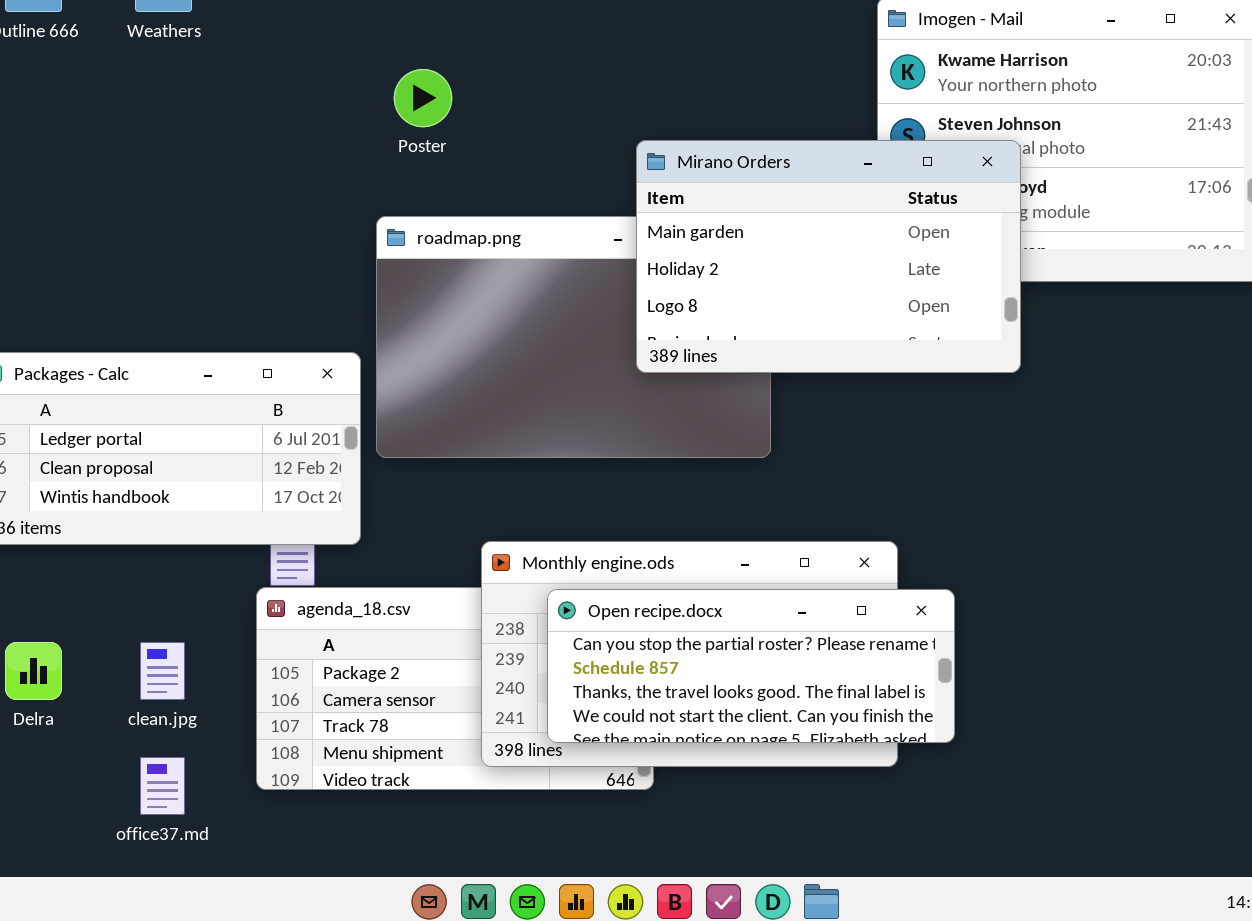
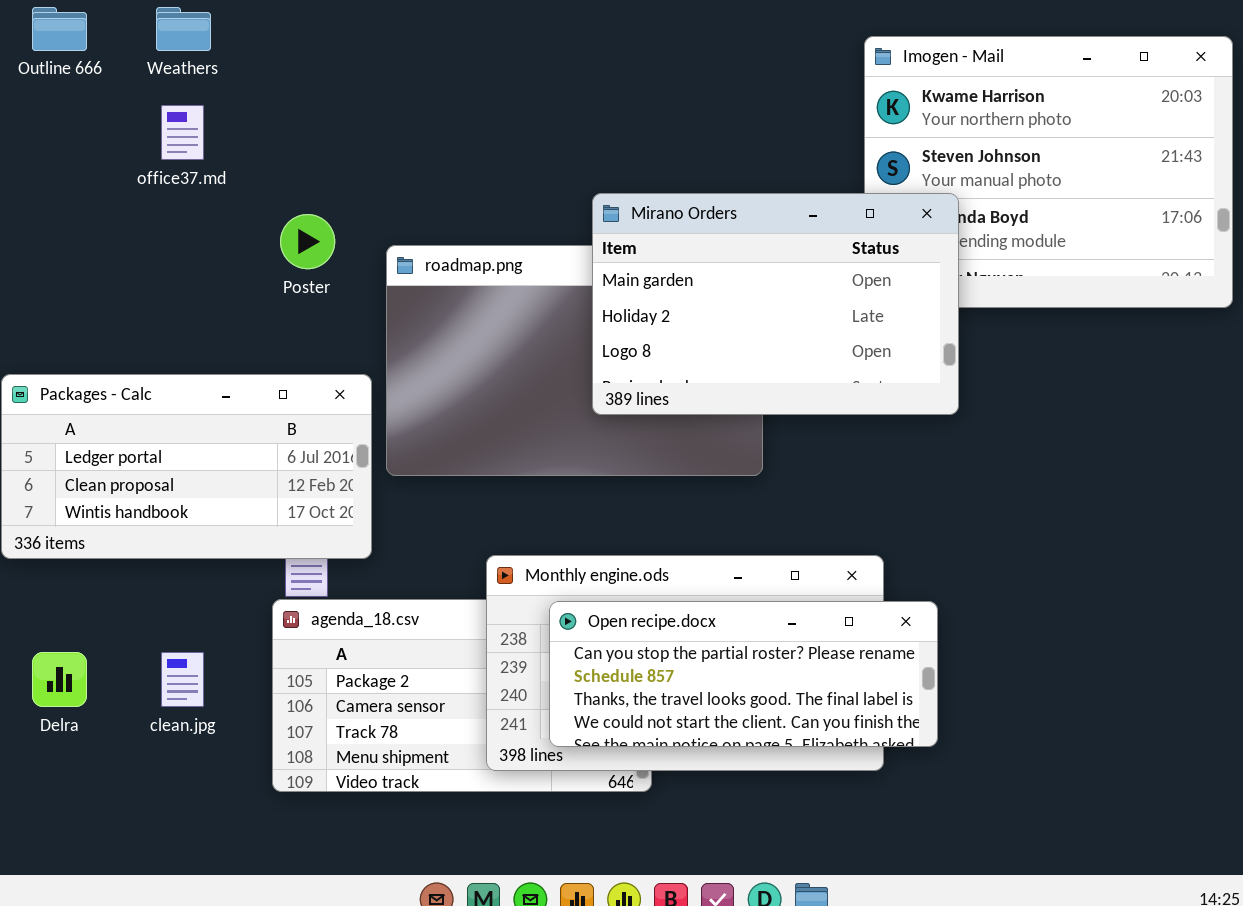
Poster: [394,69,452,127] -> [280,214,335,269], moved
Mirano Orders: [636,140,1021,373] -> [592,193,959,415], moved
office37.md: [140,757,185,815] -> [161,105,204,160], moved

